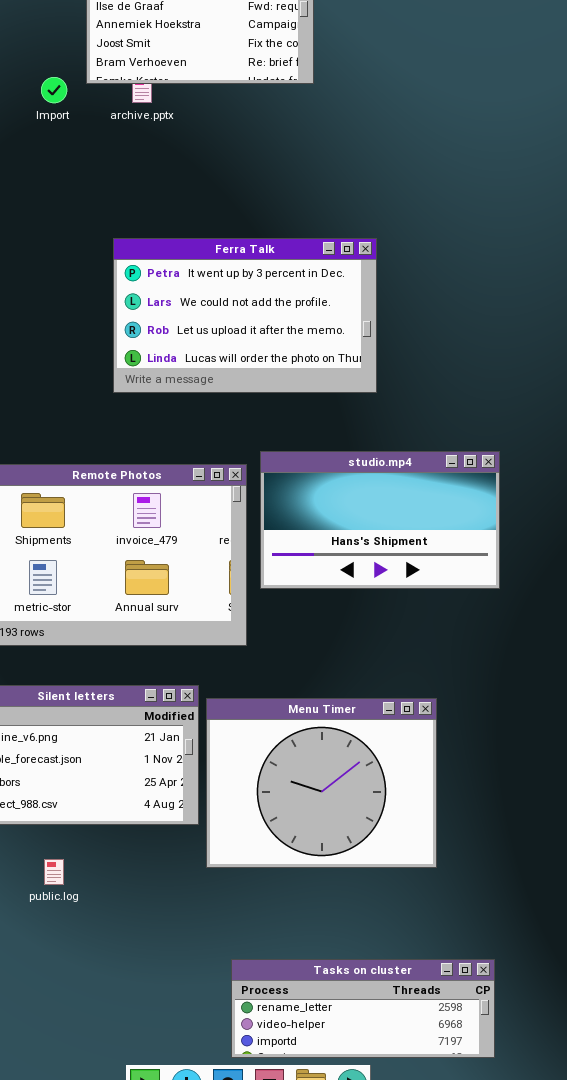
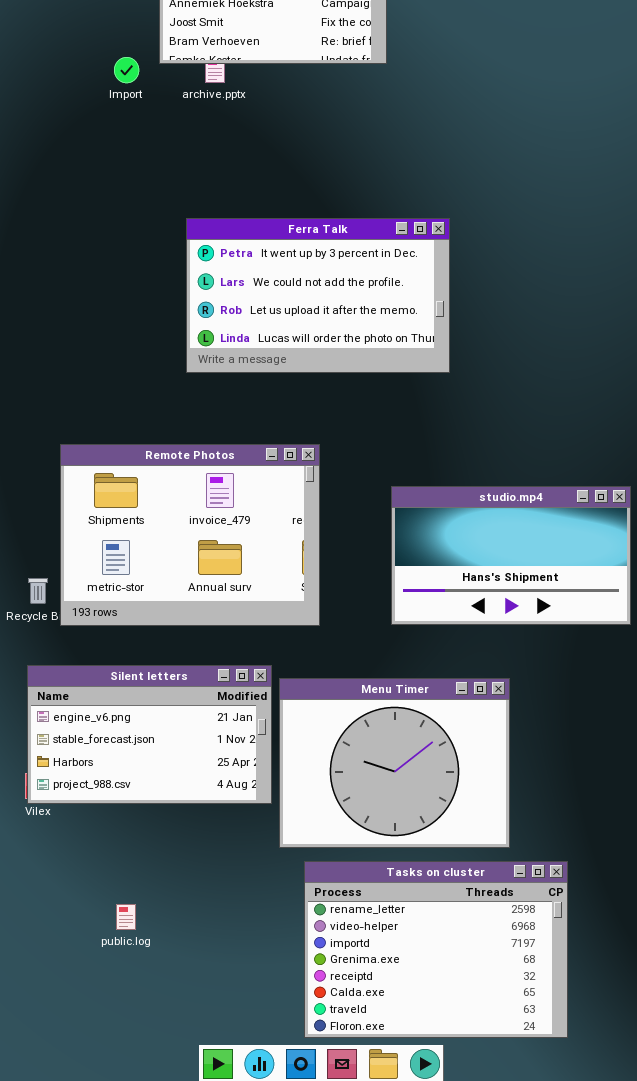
studio.mp4: [260,451,500,589] -> [391,486,631,625], moved
public.log: [44,859,64,885] -> [116,904,136,930], moved
Tasks on cluster: [231,959,495,1058] -> [304,861,568,1038], resized

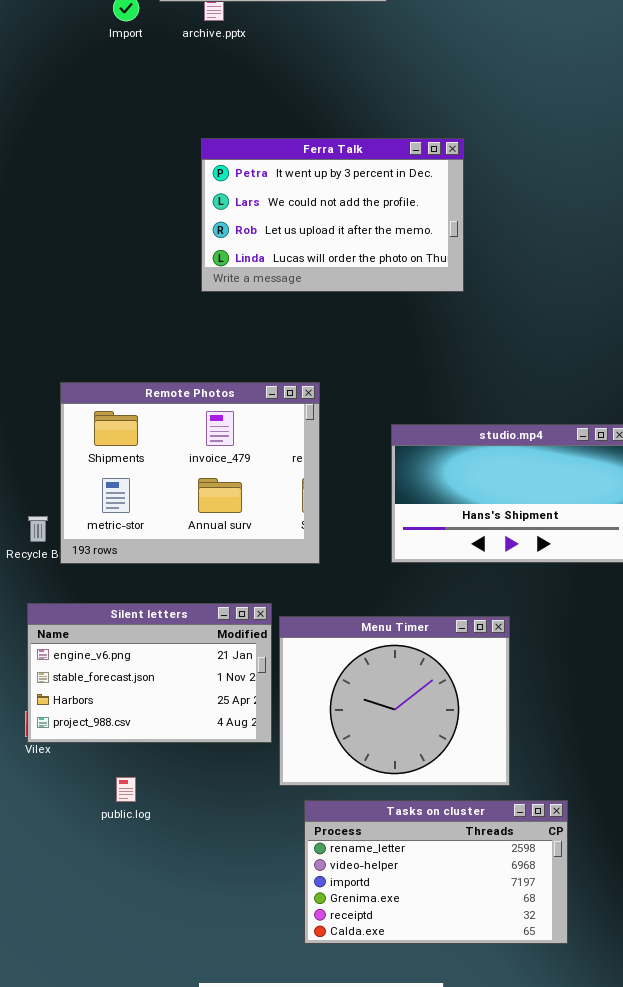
Ferra Talk: [186,218,450,373] -> [201,138,464,292], moved
Tasks on cluster: [304,861,568,1038] -> [304,800,568,944], resized
public.log: [116,904,136,930] -> [116,777,136,802], moved

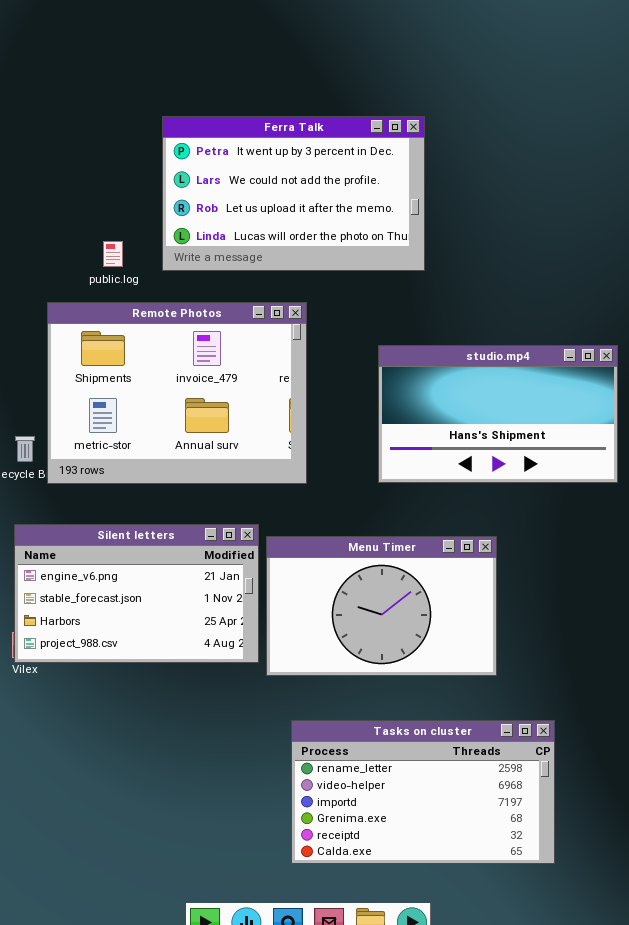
Ferra Talk: [201,138,464,292] -> [162,116,425,271], moved
Menu Timer: [279,616,510,786] -> [266,536,497,676], resized
public.log: [116,777,136,802] -> [103,241,123,267], moved

